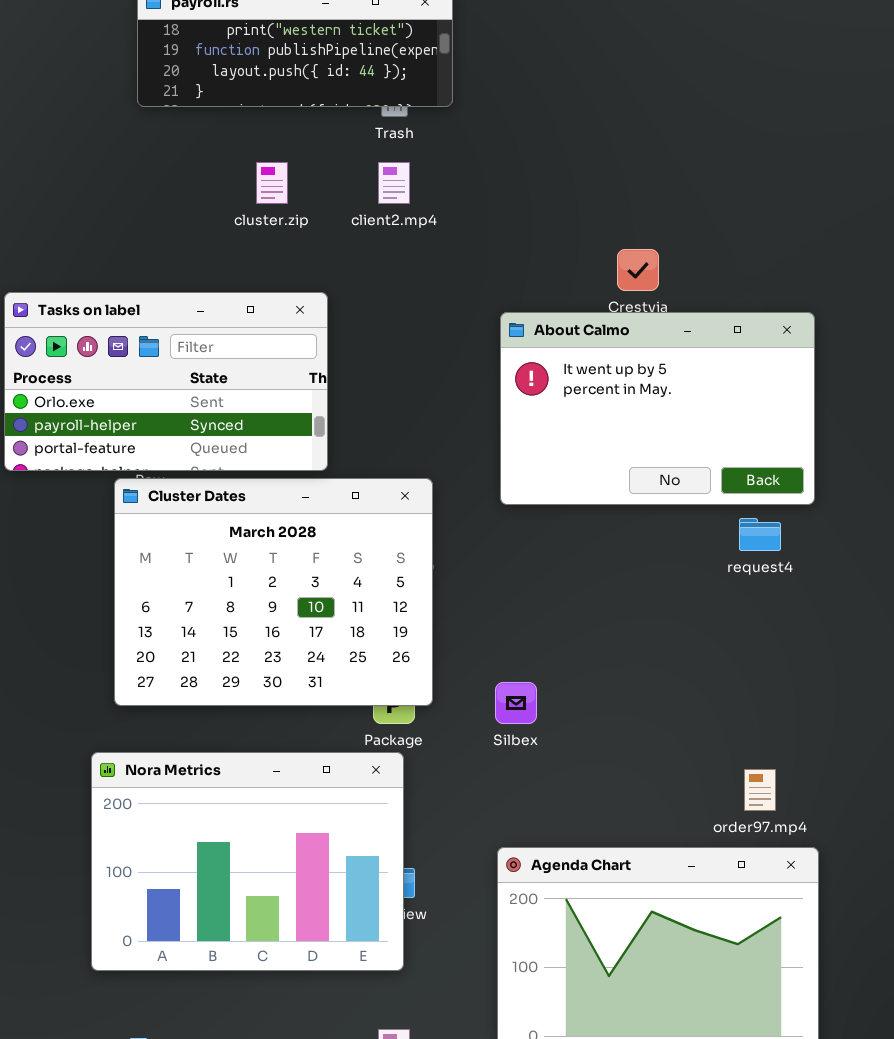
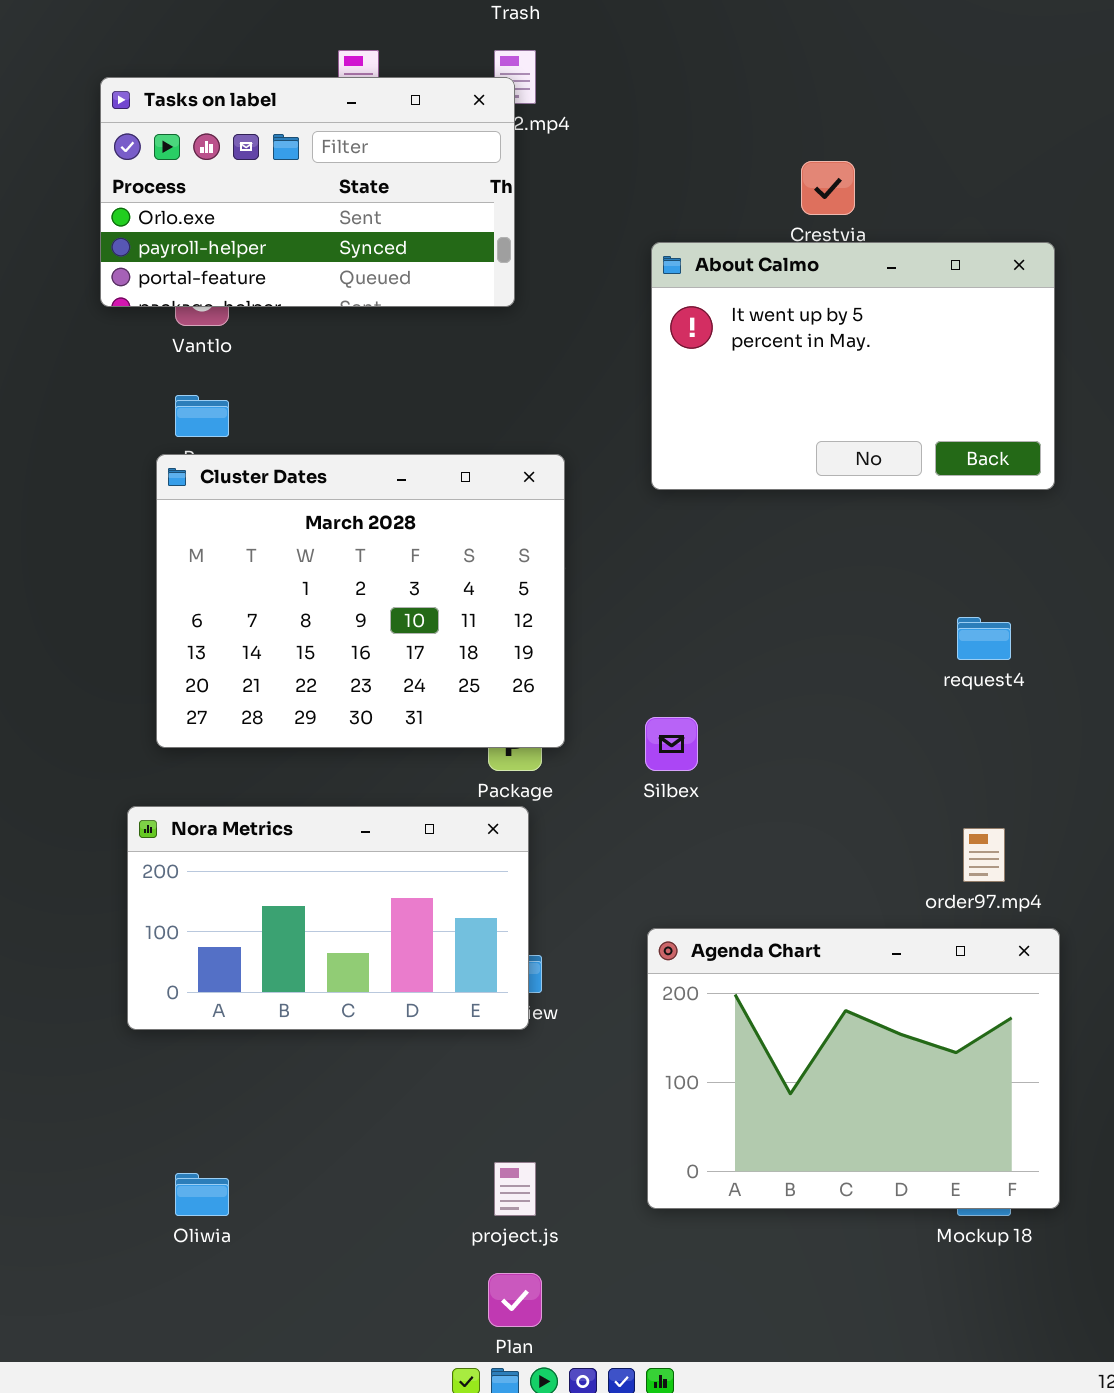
Tasks on label: [4,292,328,471] -> [100,77,515,307], moved
request4: [739,518,781,551] -> [957,617,1011,660], moved
Nora Metrics: [91,752,404,971] -> [127,806,529,1030], resized

